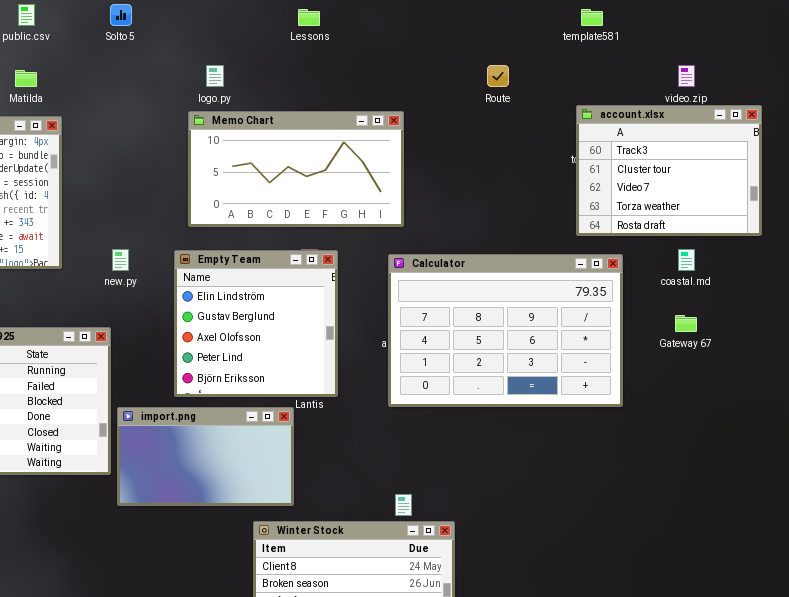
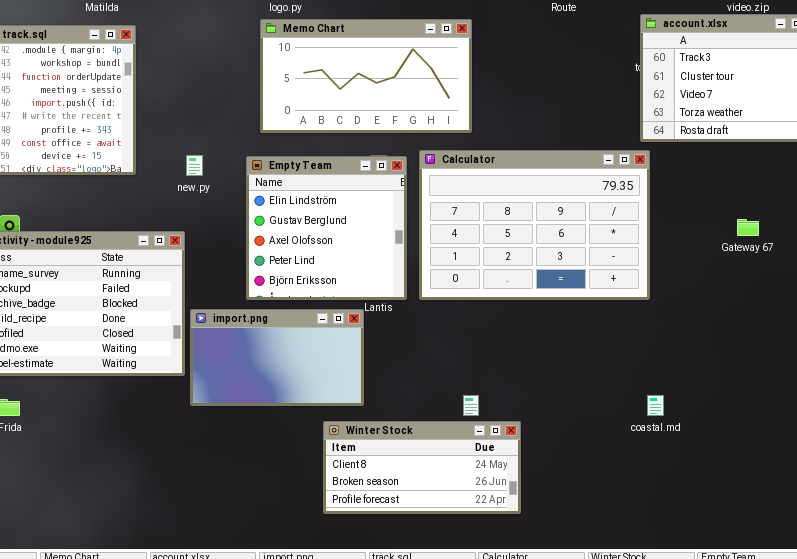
coastal.md: [678,249,695,271] -> [647,395,664,416], moved
Calculator: [388,254,623,407] -> [419,150,650,300], moved

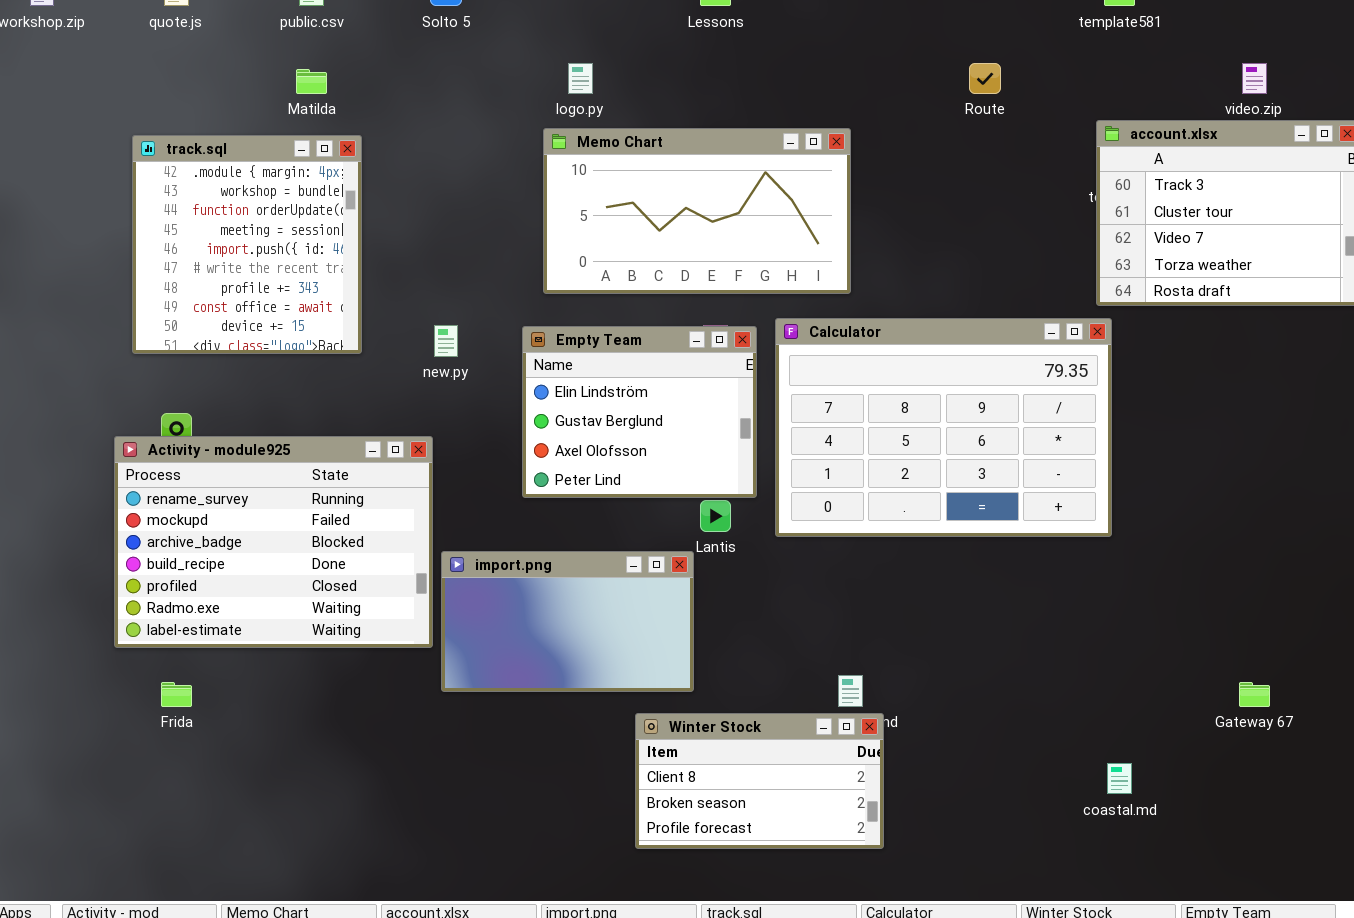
Empty Team: [246,156,407,300] -> [522,326,757,498], resized
Gateway 67: [737,219,759,236] -> [1239,682,1270,707], moved
coastal.md: [647,395,664,416] -> [1107,763,1132,794], moved
Winter Stock: [323,421,521,514] -> [635,713,884,849], resized

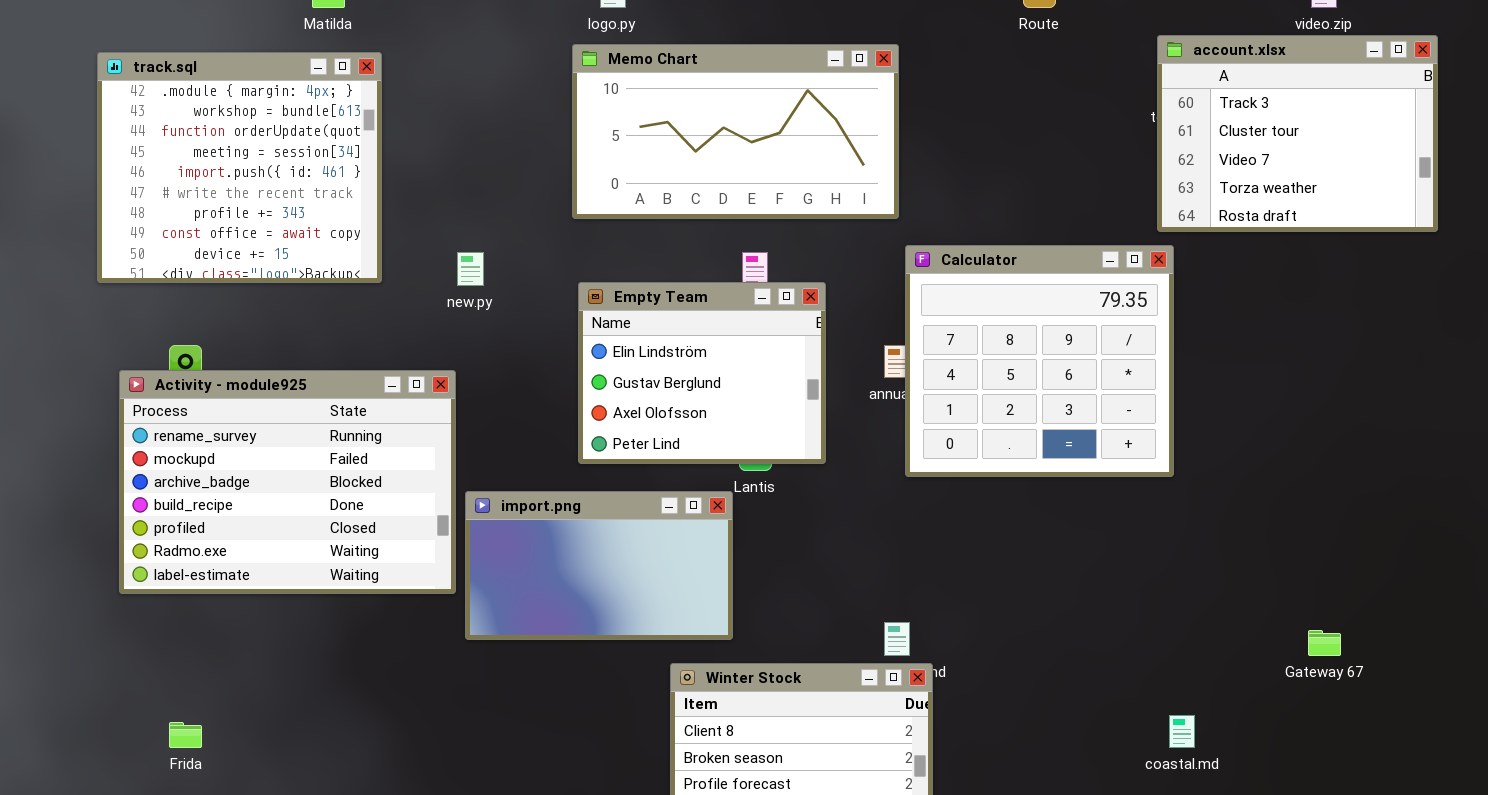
track.sql: [132,135,362,354] -> [97,52,382,283], resized
Calculator: [775,318,1112,537] -> [905,245,1174,477], resized
Empty Team: [522,326,757,498] -> [578,282,826,464], moved
Frida: [161,682,192,707] -> [169,722,202,748], moved

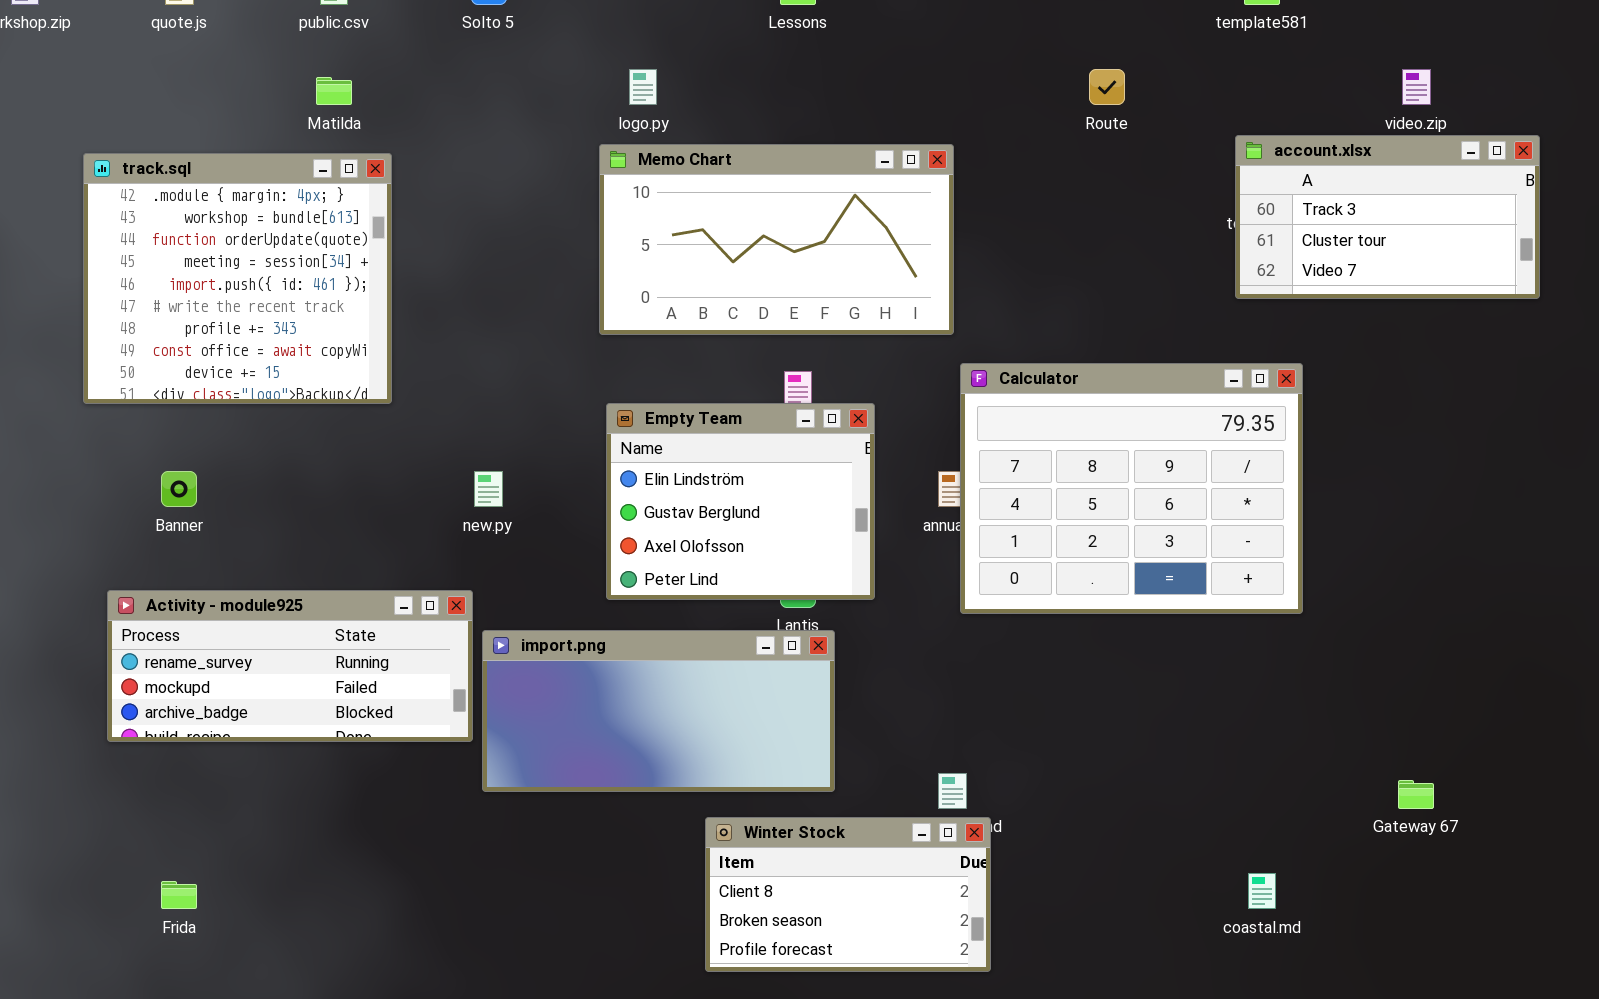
account.xlsx: [1157,35,1438,232] -> [1235,135,1540,299], resized
Calculator: [905,245,1174,477] -> [960,363,1303,614], resized
new.py: [457,252,484,286] -> [474,471,503,507], moved
Activity - module925: [119,370,456,594] -> [107,590,473,742], resized
import.png: [465,491,733,640] -> [482,630,835,792], resized

